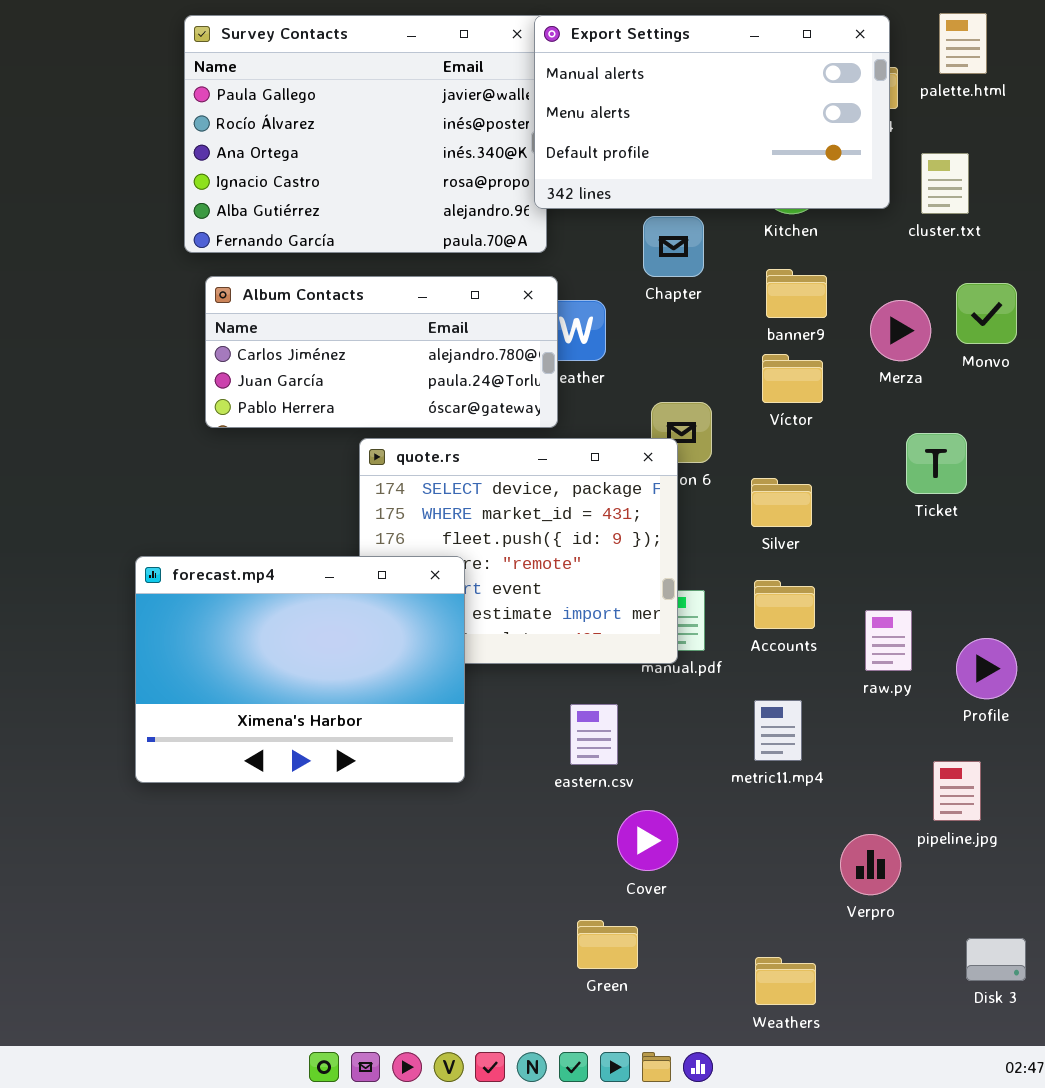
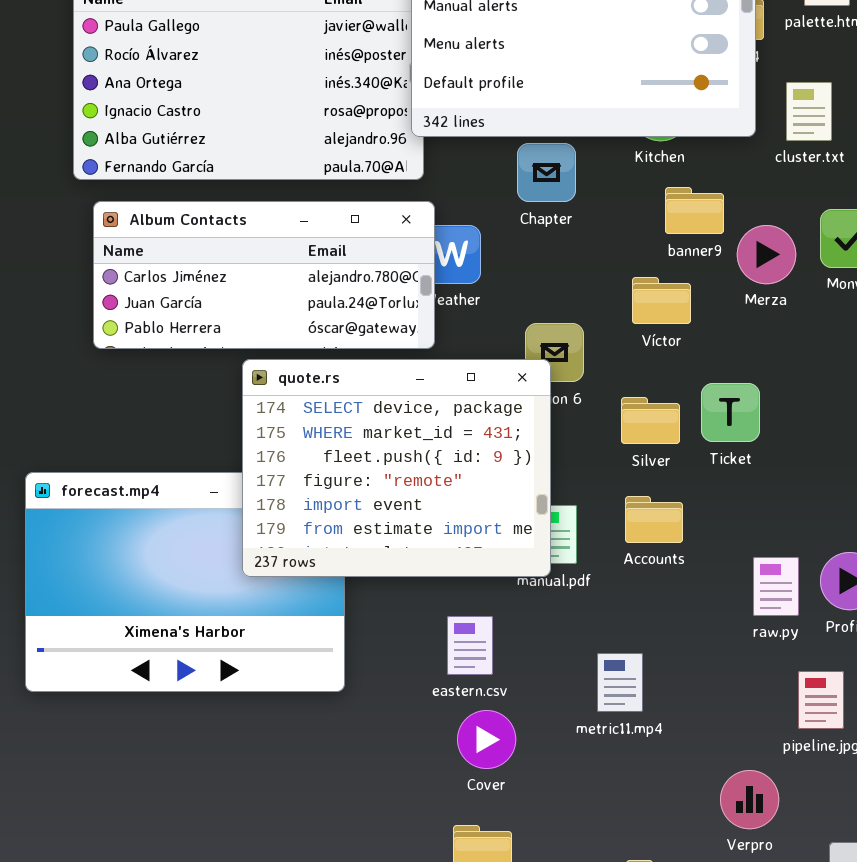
banner9: [766,269,827,318] -> [665,187,724,234], moved
Ticket: [906,433,967,494] -> [701,383,760,442], moved
quote.rs: [359,438,678,664] -> [242,359,551,577], raised
raw.py: [865,610,912,671] -> [753,557,799,616], moved
metric11.mp4: [754,700,802,761] -> [597,653,643,712], moved
Cover: [617,810,678,871] -> [457,710,516,769], moved
Verpro: [840,834,901,895] -> [720,770,779,829], moved

